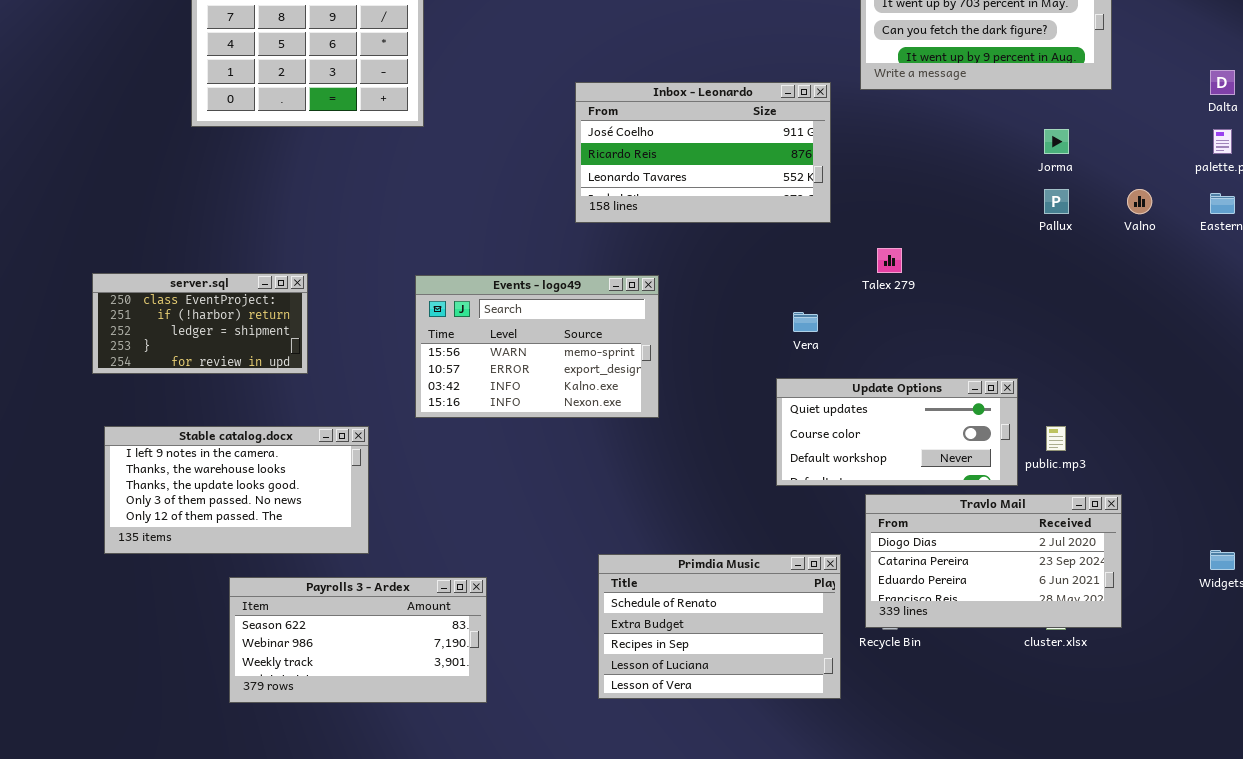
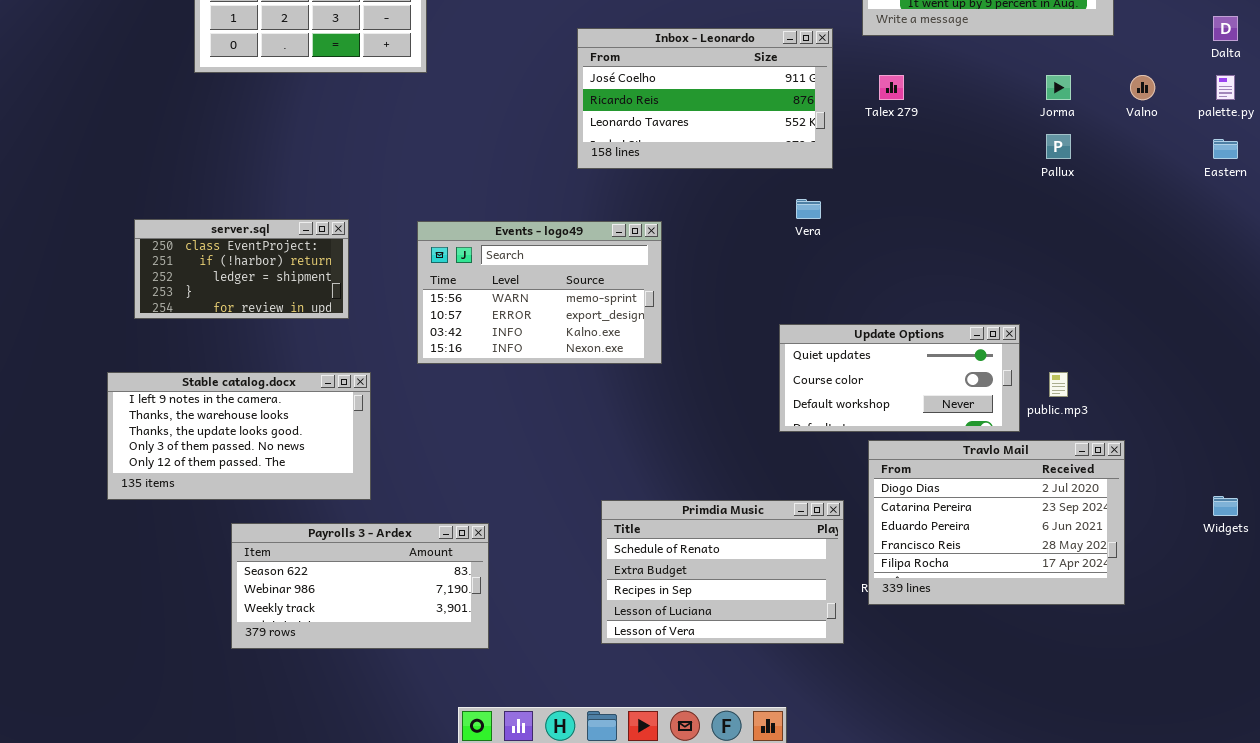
Valno: [1127,189,1152,214] -> [1130,75,1155,100], moved
Talex 279: [877,248,902,273] -> [879,75,904,100], moved
server.sql: [92,273,308,374] -> [134,219,349,319], moved
Vera: [793,312,818,332] -> [796,199,821,219], moved
Travlo Mail: [865,494,1122,628] -> [868,440,1125,605], resized

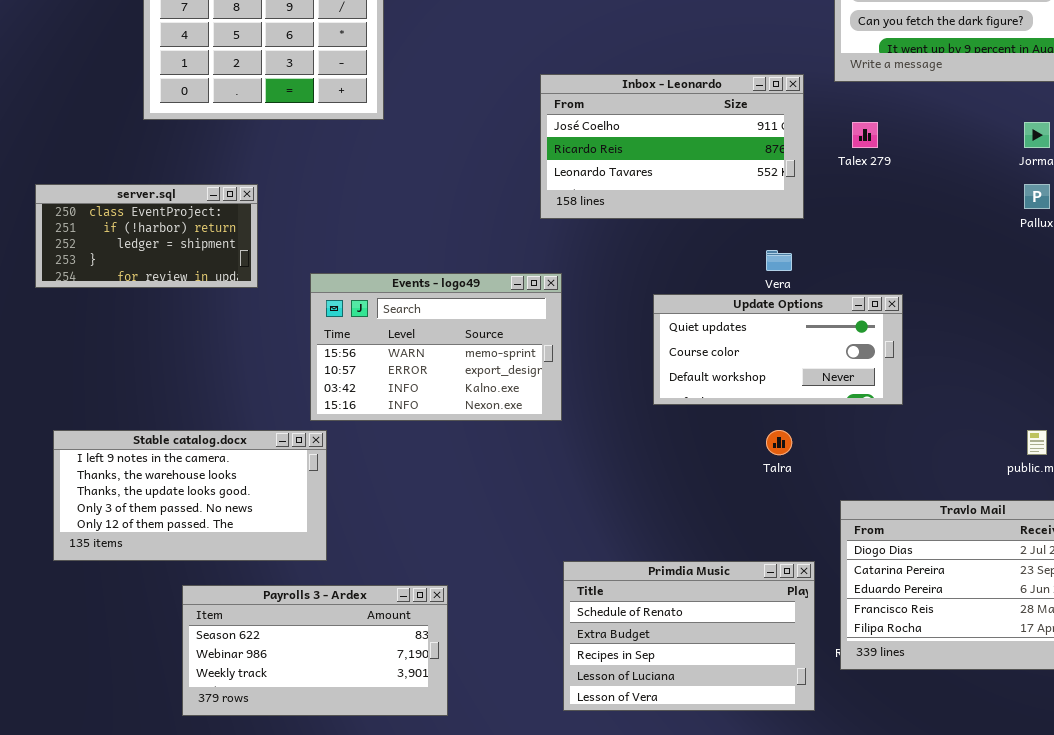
server.sql: [134,219,349,319] -> [35,184,258,288], moved
Events - logo49: [417,221,662,364] -> [310,273,562,421], moved
Update Options: [779,324,1020,432] -> [653,294,903,405], moved

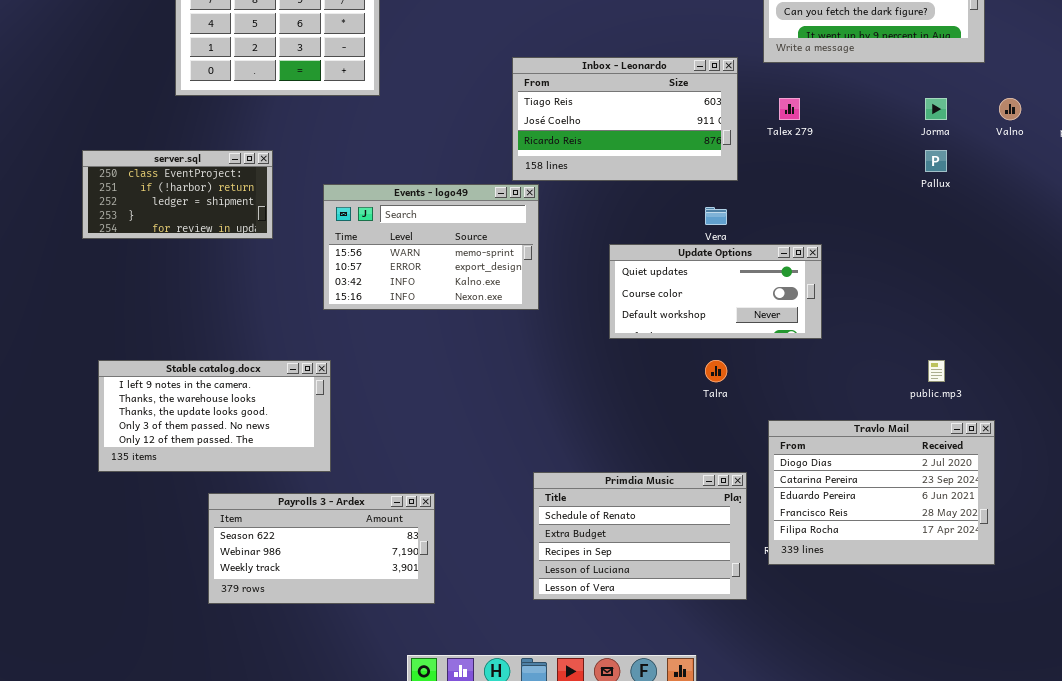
Inbox - Leonardo: [540,74,804,219] -> [512,57,738,181], scrolled up 1 row
Events - logo49: [310,273,562,421] -> [323,184,539,310], moved

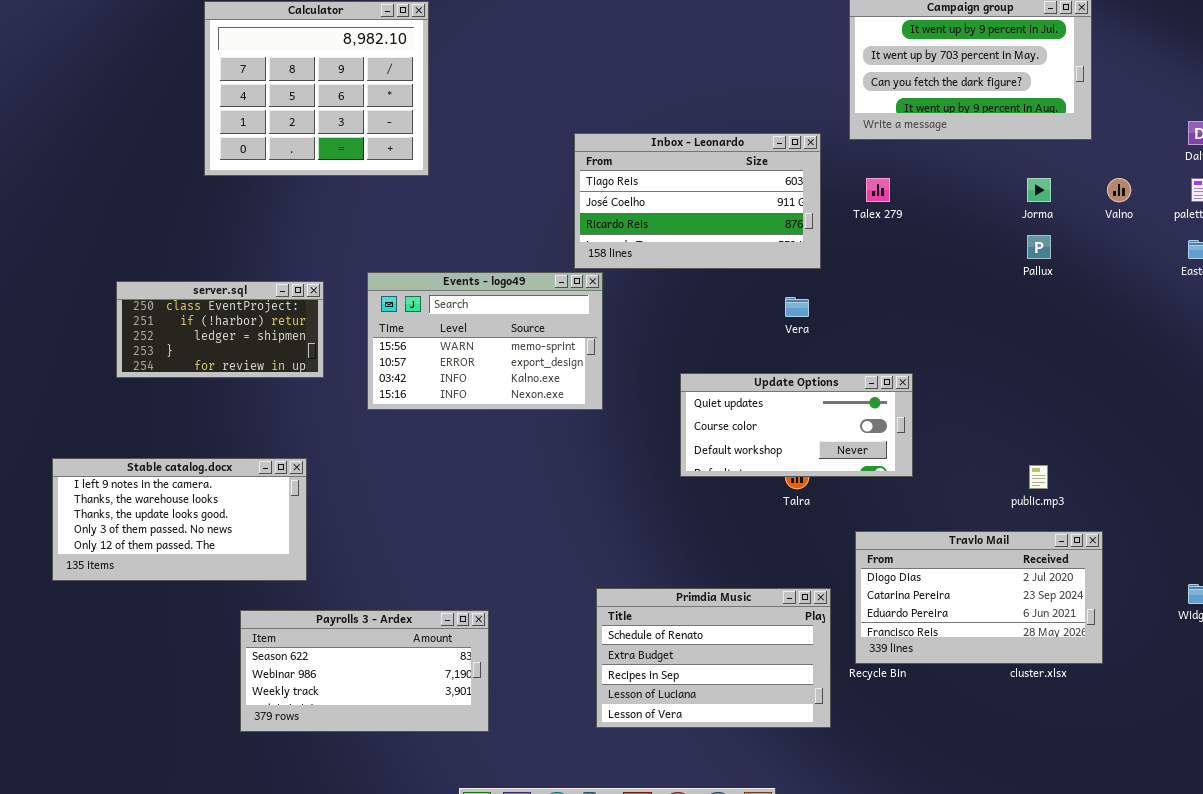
server.sql: [82,150,273,239] -> [116,281,324,378], moved
Update Options: [609,244,822,339] -> [680,373,913,477], moved
Stable catalog.docx: [98,360,331,472] -> [52,458,307,581], moved
Travlo Mail: [768,420,995,565] -> [855,531,1103,664], resized

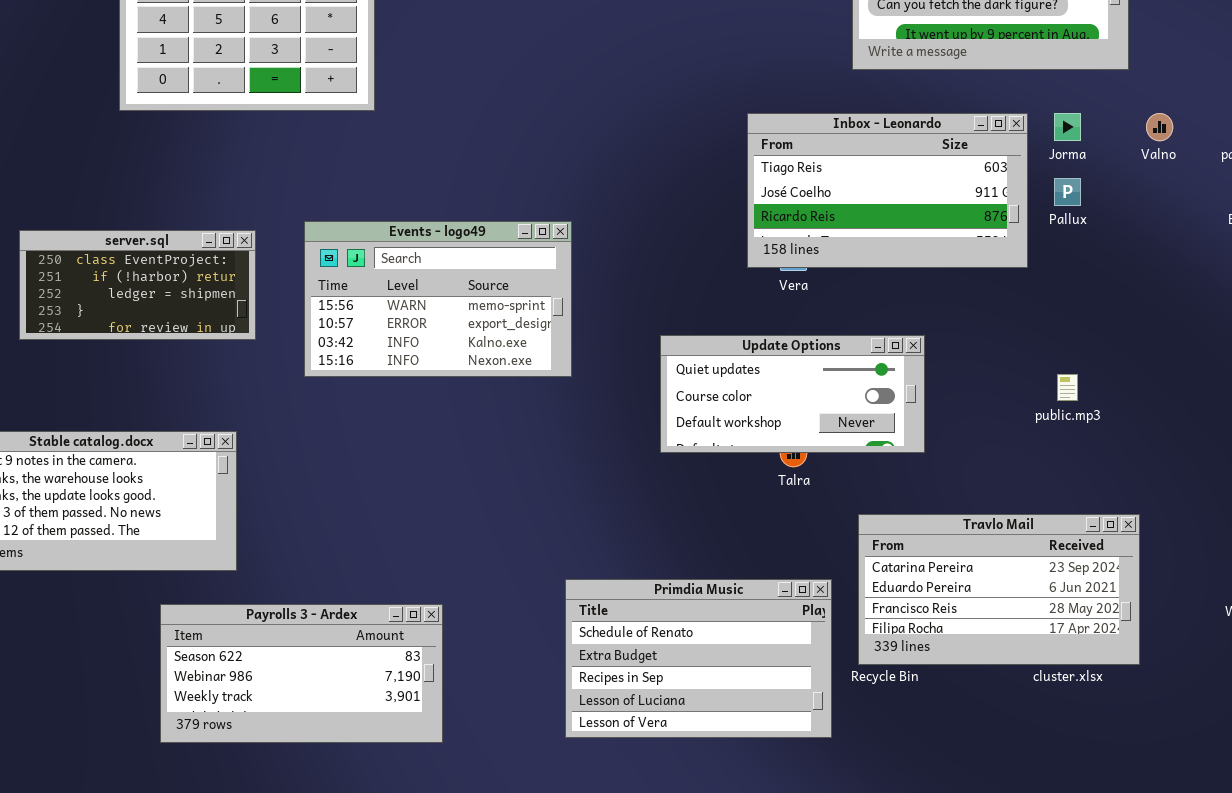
Inbox - Leonardo: [574,133,821,269] -> [747,113,1028,268], moved
public.mp3: [1029,465,1048,489] -> [1057,374,1078,401], moved
Travlo Mail: [855,531,1103,664] -> [858,514,1140,665], scrolled down 1 row

